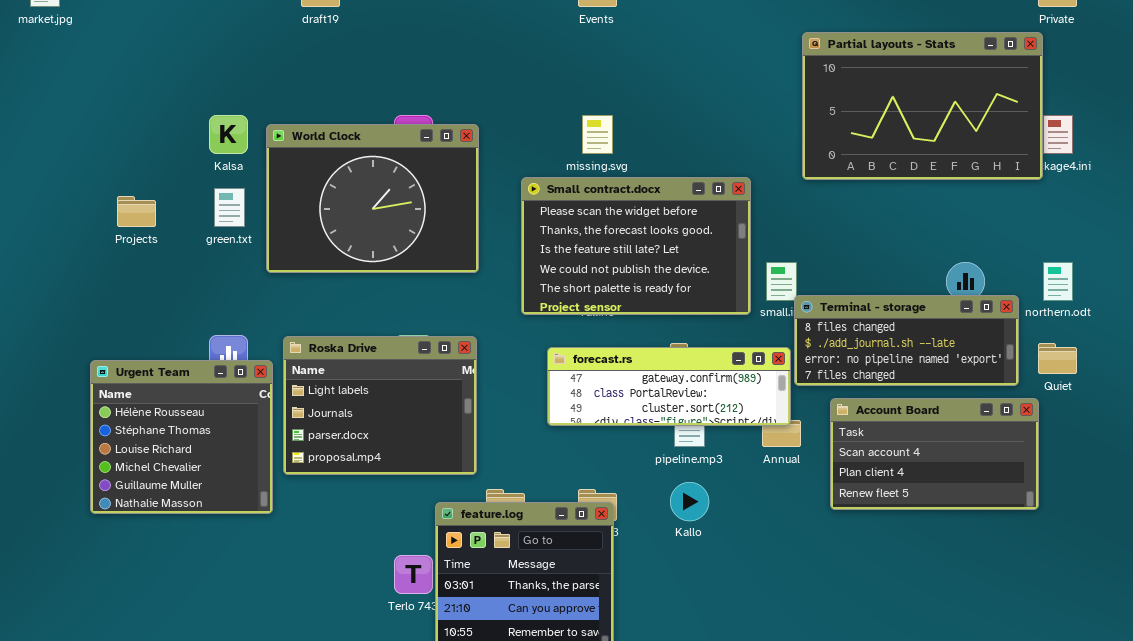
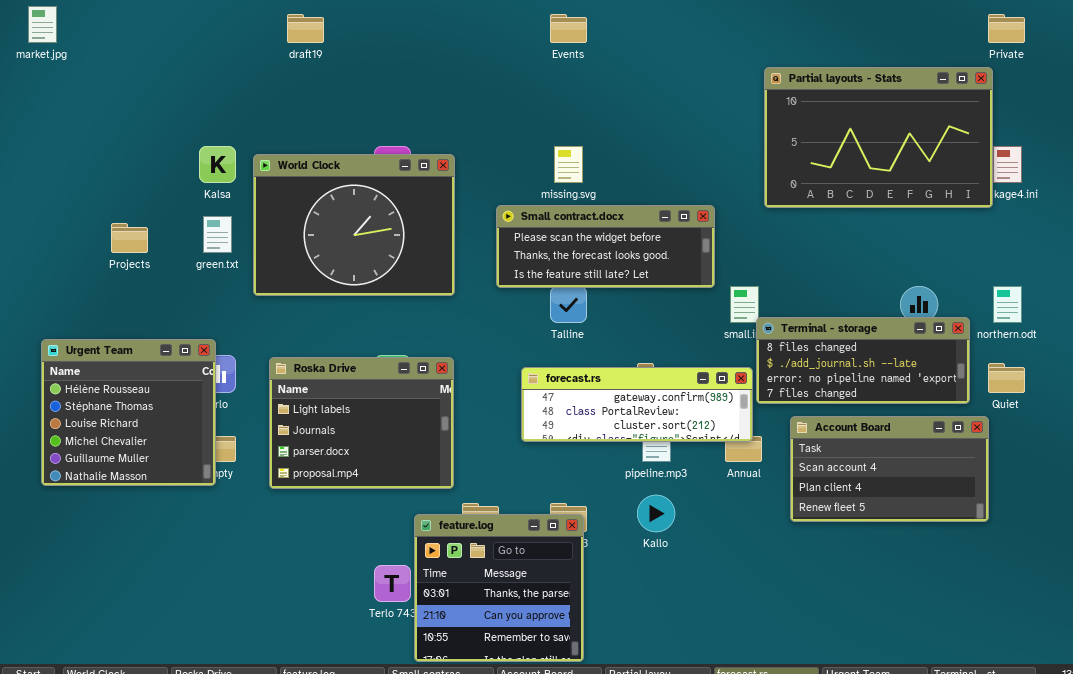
Small contract.docx: [521,177,751,315] -> [496,205,715,288], resized
Urgent Team: [90,360,273,514] -> [41,339,216,486], moved

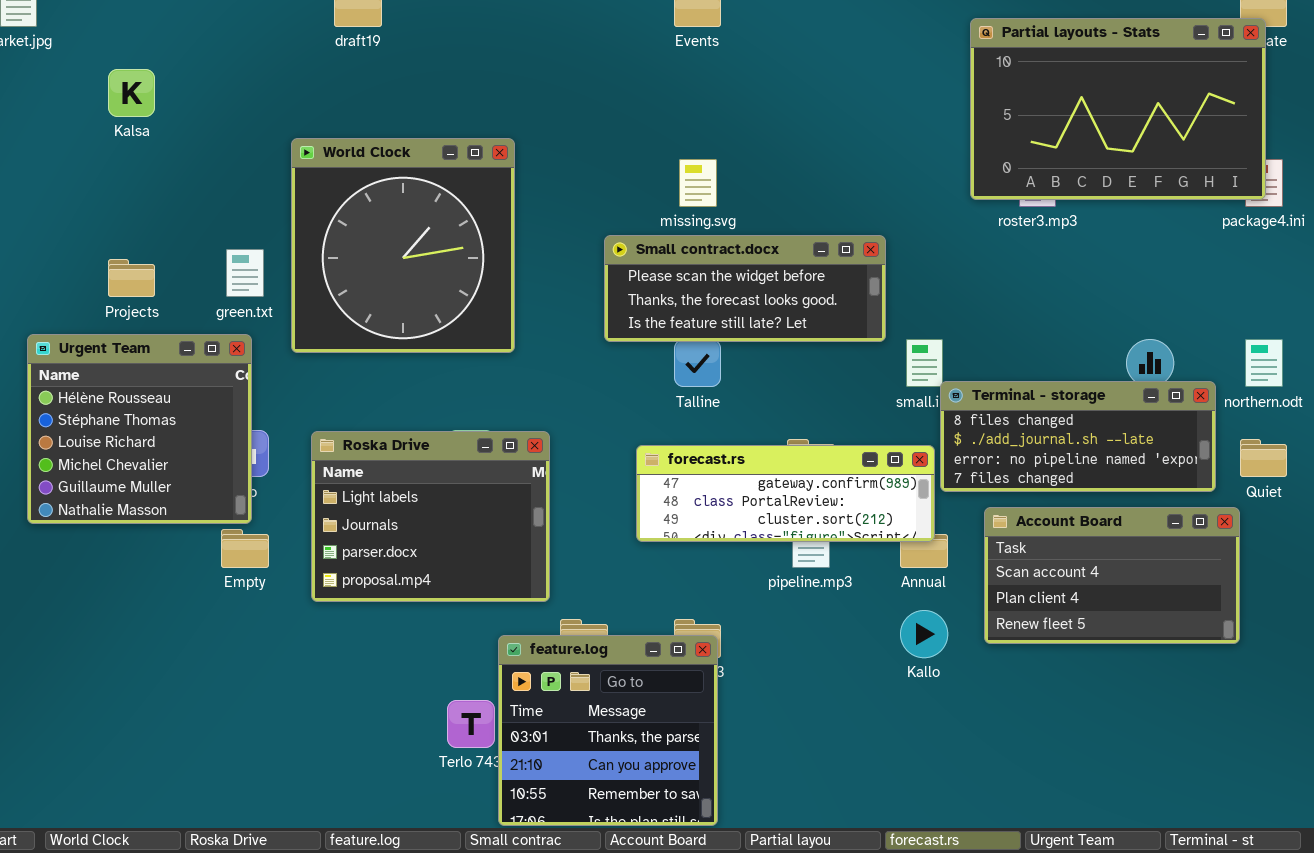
Partial layouts - Stats: [764,67,993,208] -> [970,18,1266,200], moved
Kalsa: [199,146,236,183] -> [108,69,155,117], moved
World Clock: [253,154,455,296] -> [291,138,515,353], resized
Urgent Team: [41,339,216,486] -> [27,334,252,524], moved
Kallo: [637,495,675,532] -> [900,610,948,658], moved

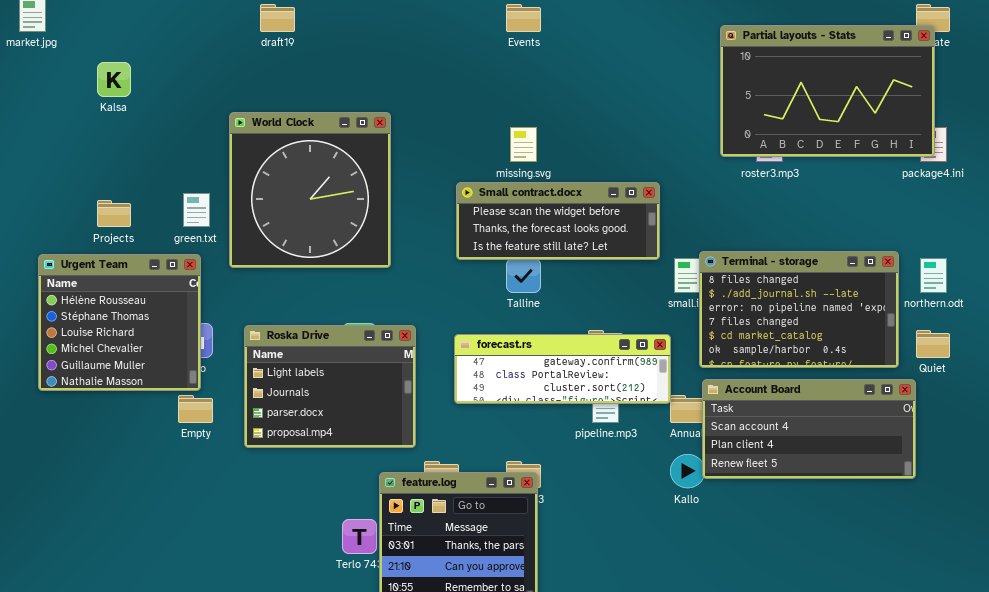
Terminal - storage: [940,381,1216,492] -> [699,251,899,368], resized
forecast.rs: [636,445,935,542] -> [454,334,671,404], moved
Account Board: [984,507,1240,644] -> [702,379,916,479], resized

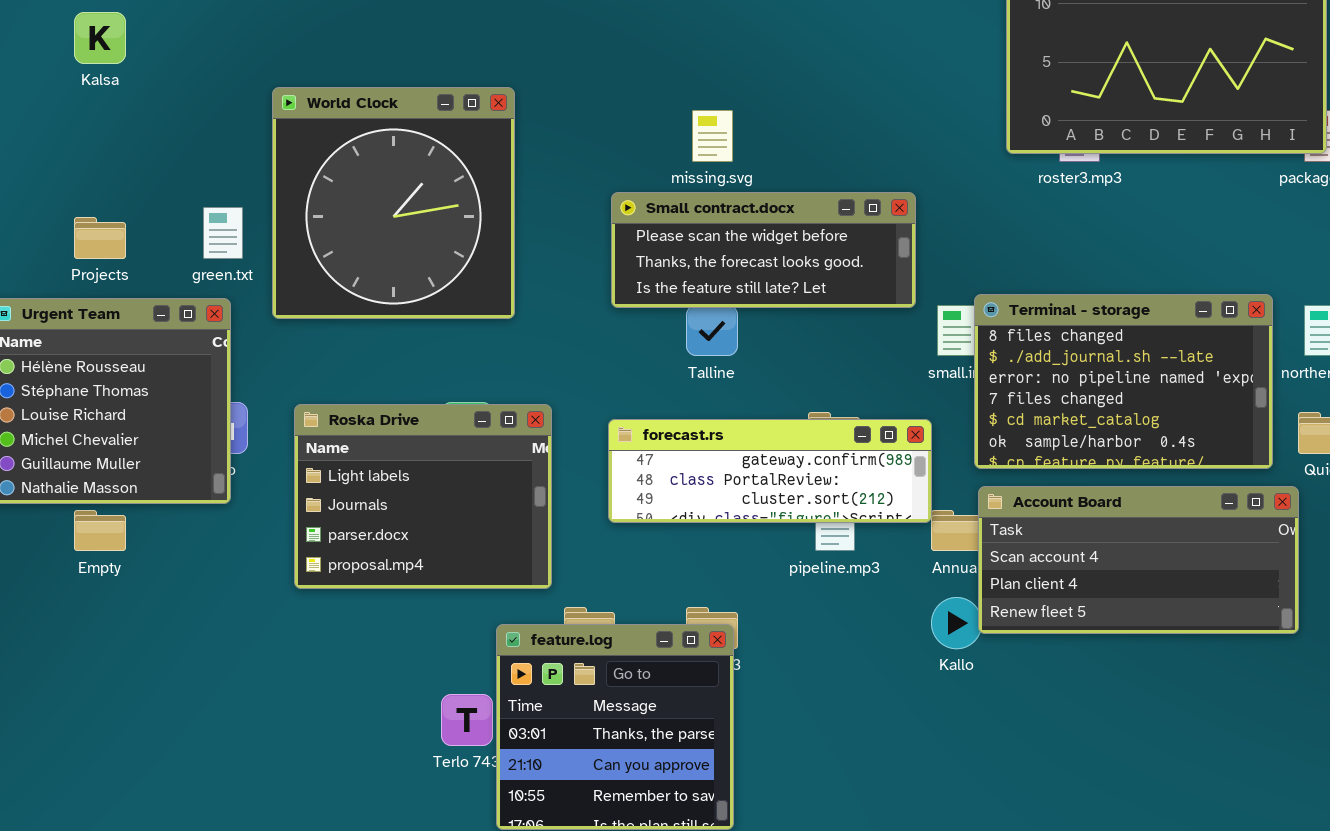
Empty: [178,395,213,423] -> [74,510,126,551], moved

